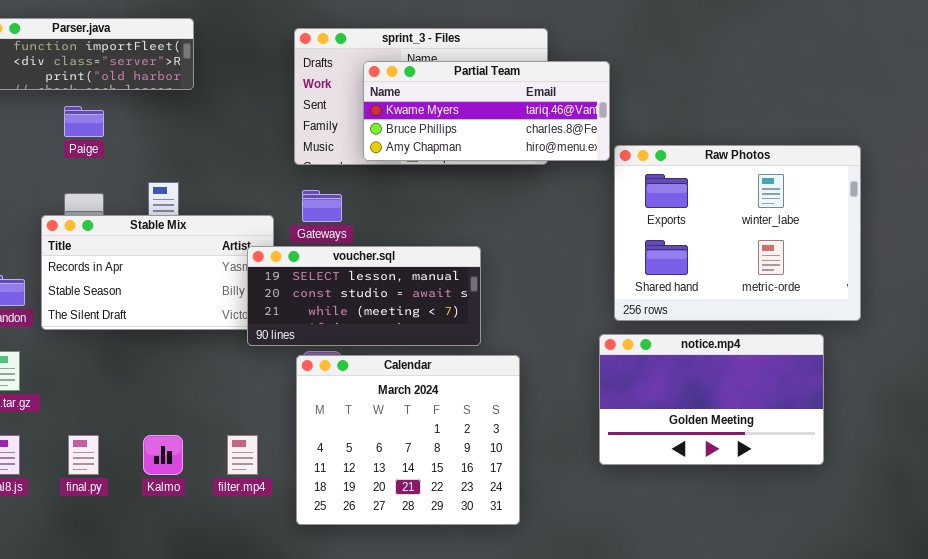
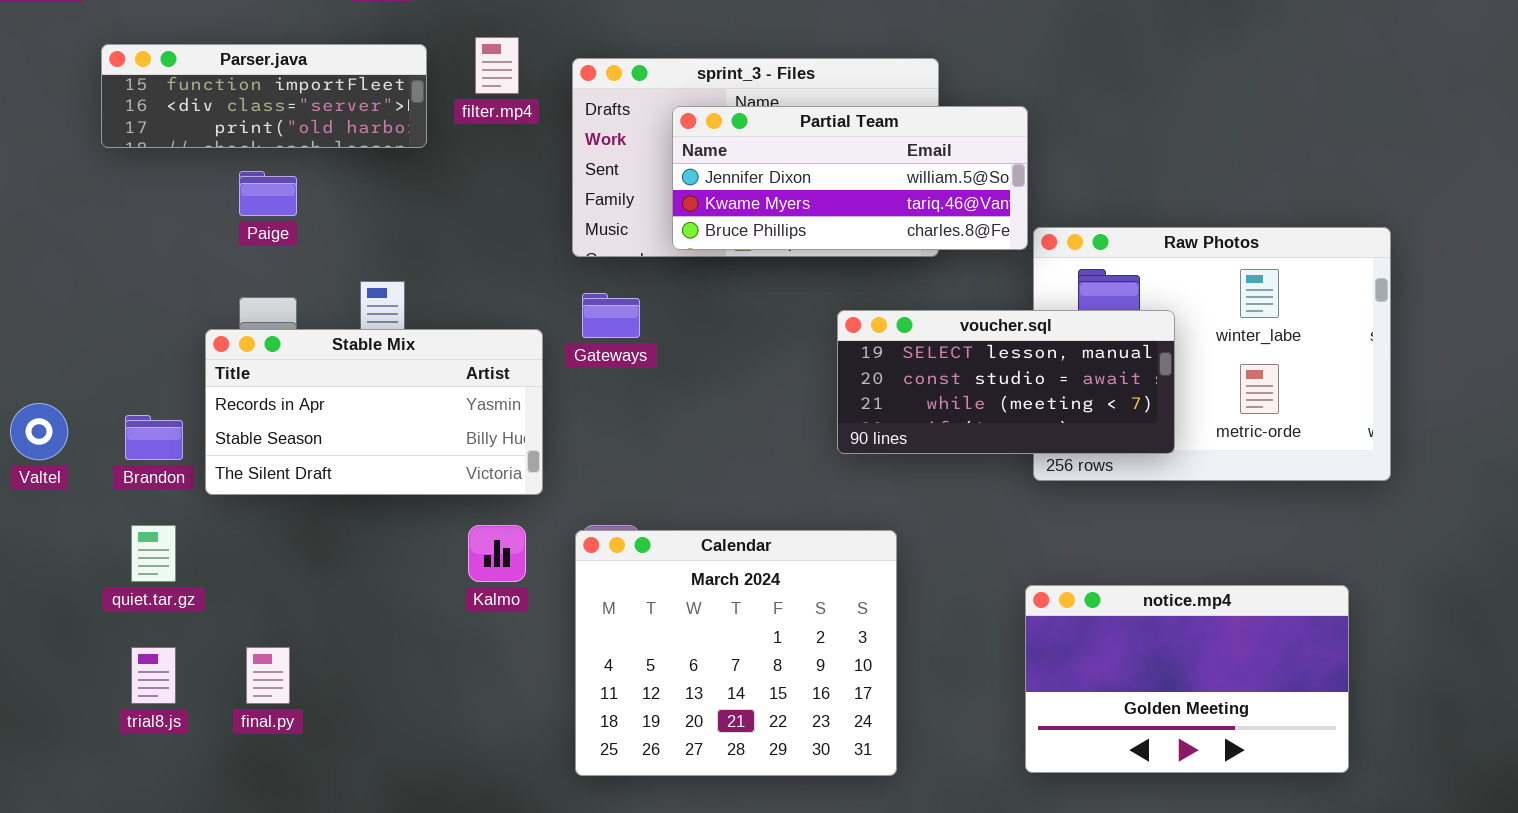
Partial Team: [363,61,610,161] -> [672,106,1028,250], scrolled up 1 row
voucher.sql: [247,246,481,346] -> [837,310,1175,454], moved
notice.mp4: [599,334,824,465] -> [1025,585,1349,773], moved
Kalmo: [143,435,183,475] -> [468,525,526,582], moved
filter.mp4: [227,435,258,475] -> [475,37,519,94], moved

